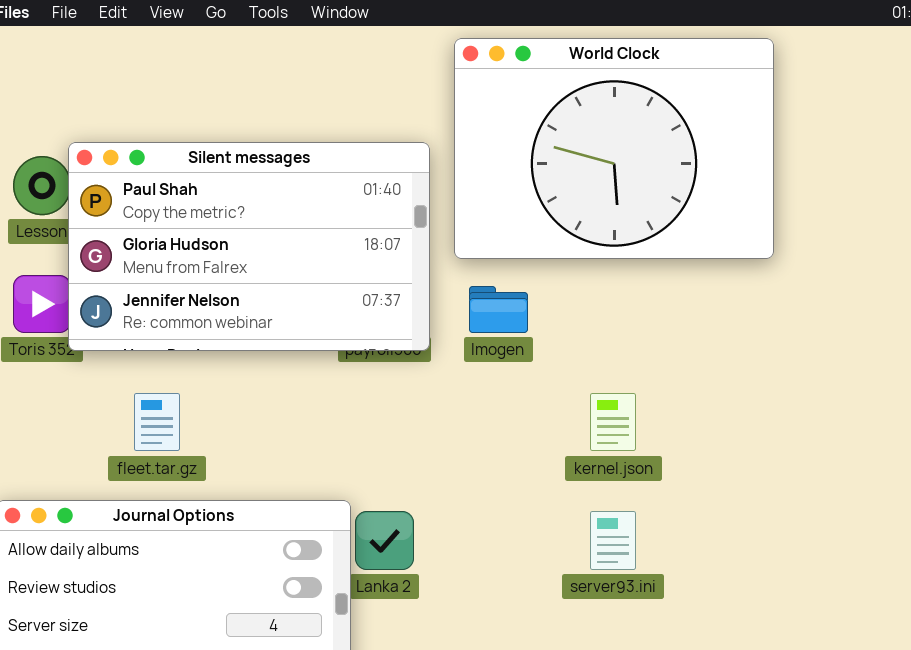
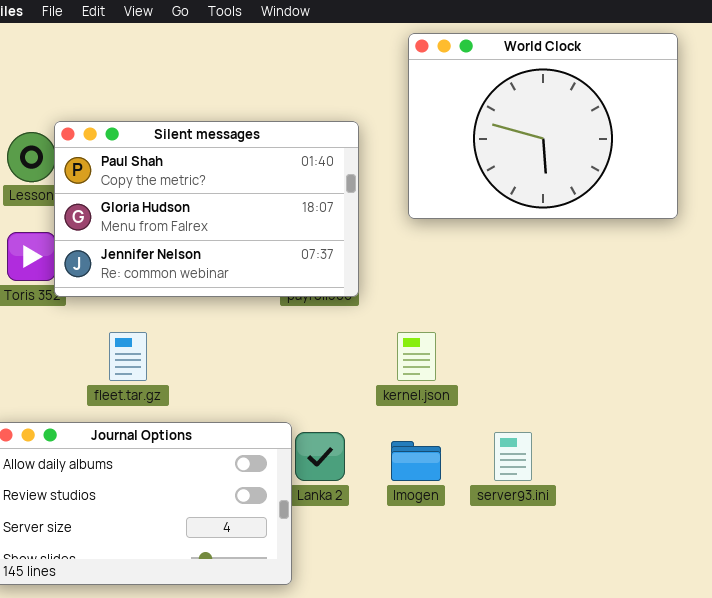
World Clock: [454,38,774,259] -> [408,33,678,219], moved
Imogen: [469,286,528,333] -> [391,441,441,481], moved
kernel.json: [590,393,636,451] -> [397,332,436,381], moved

